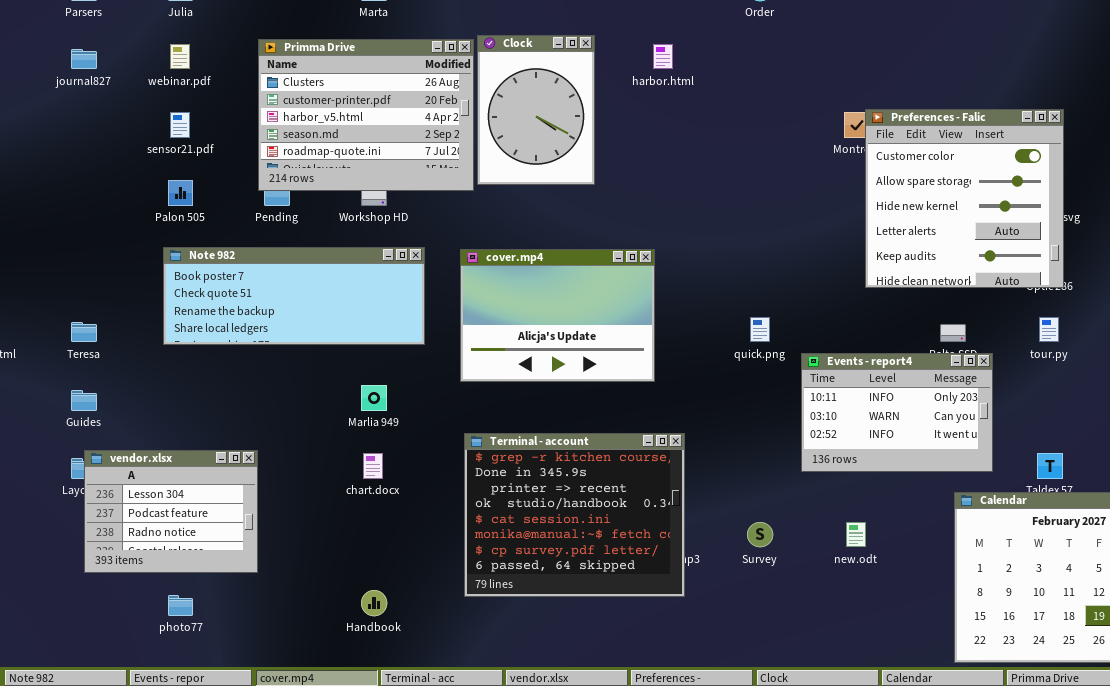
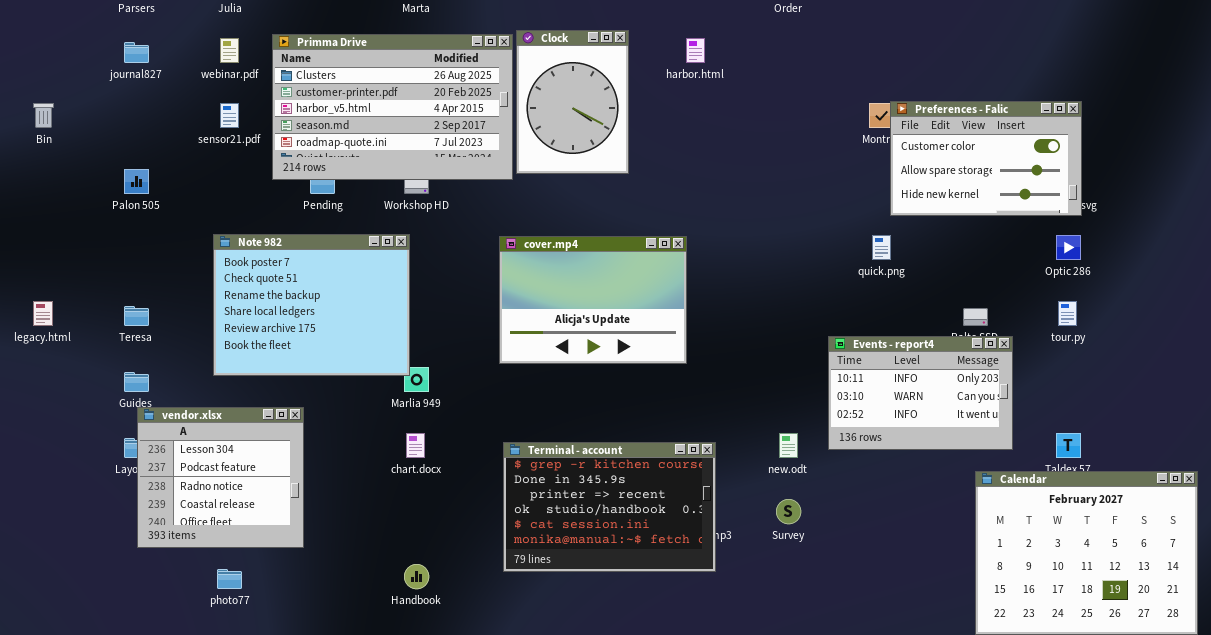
Primma Drive: [258,39,474,191] -> [272,34,513,180], resized
Preferences - Falic: [865,109,1064,288] -> [890,101,1082,216], resized
Palon 505: [168,180,193,206] -> [124,169,149,194], moved
Note 982: [163,247,425,345] -> [213,234,410,376], resized
quick.png: [750,317,770,342] -> [872,235,891,260], moved
Terminal - account: [464,433,685,597] -> [503,442,716,572], resized
vendor.xlsx: [84,450,258,573] -> [137,407,304,548], resized
new.odt: [846,522,866,547] -> [779,433,798,458], moved

